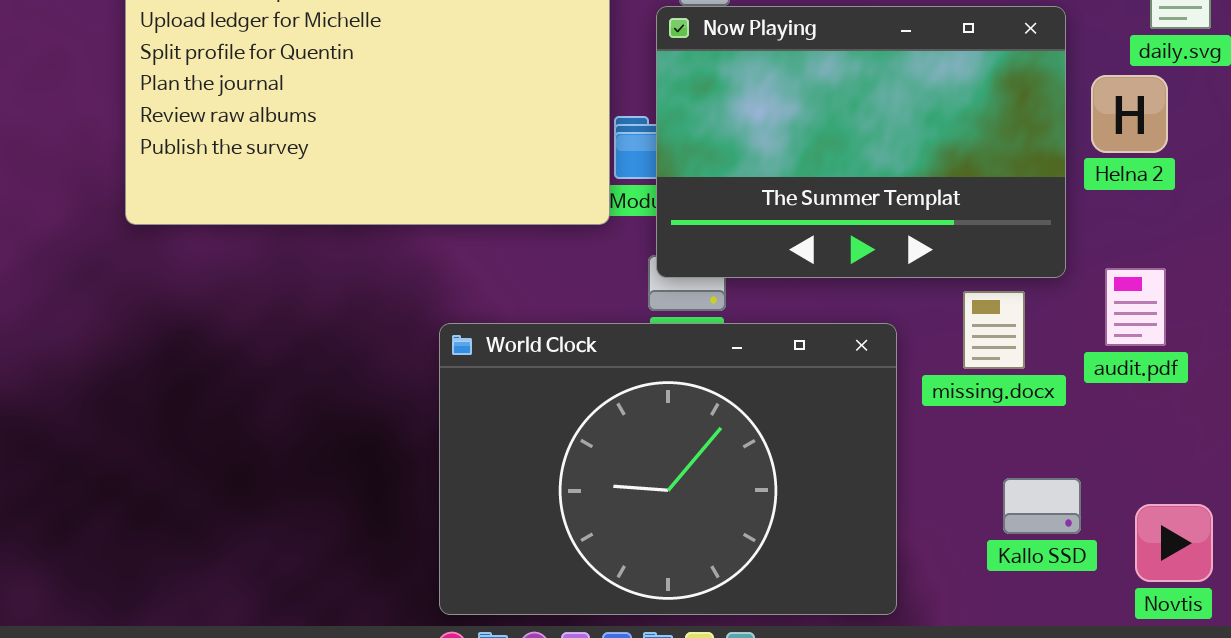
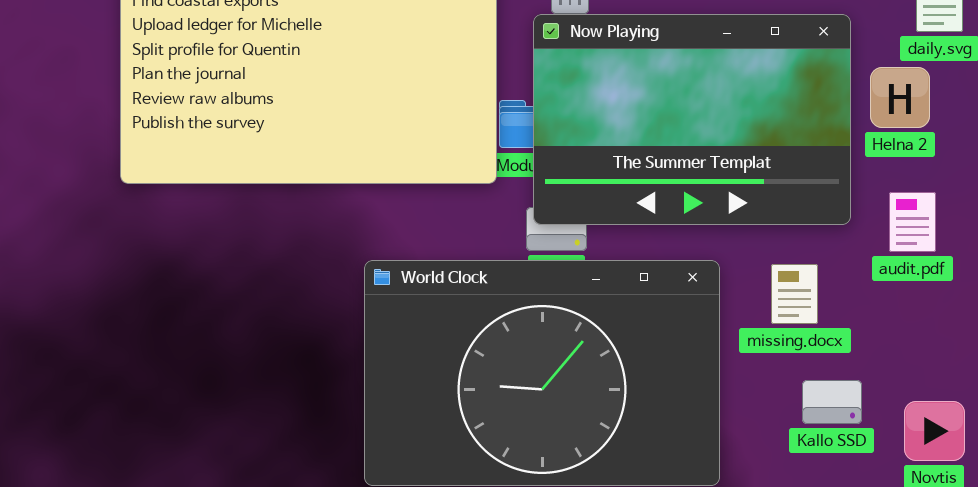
audit.pdf: [1105,268,1166,346] -> [889,192,936,252], moved
missing.docx: [963,291,1025,369] -> [771,264,818,324], moved

